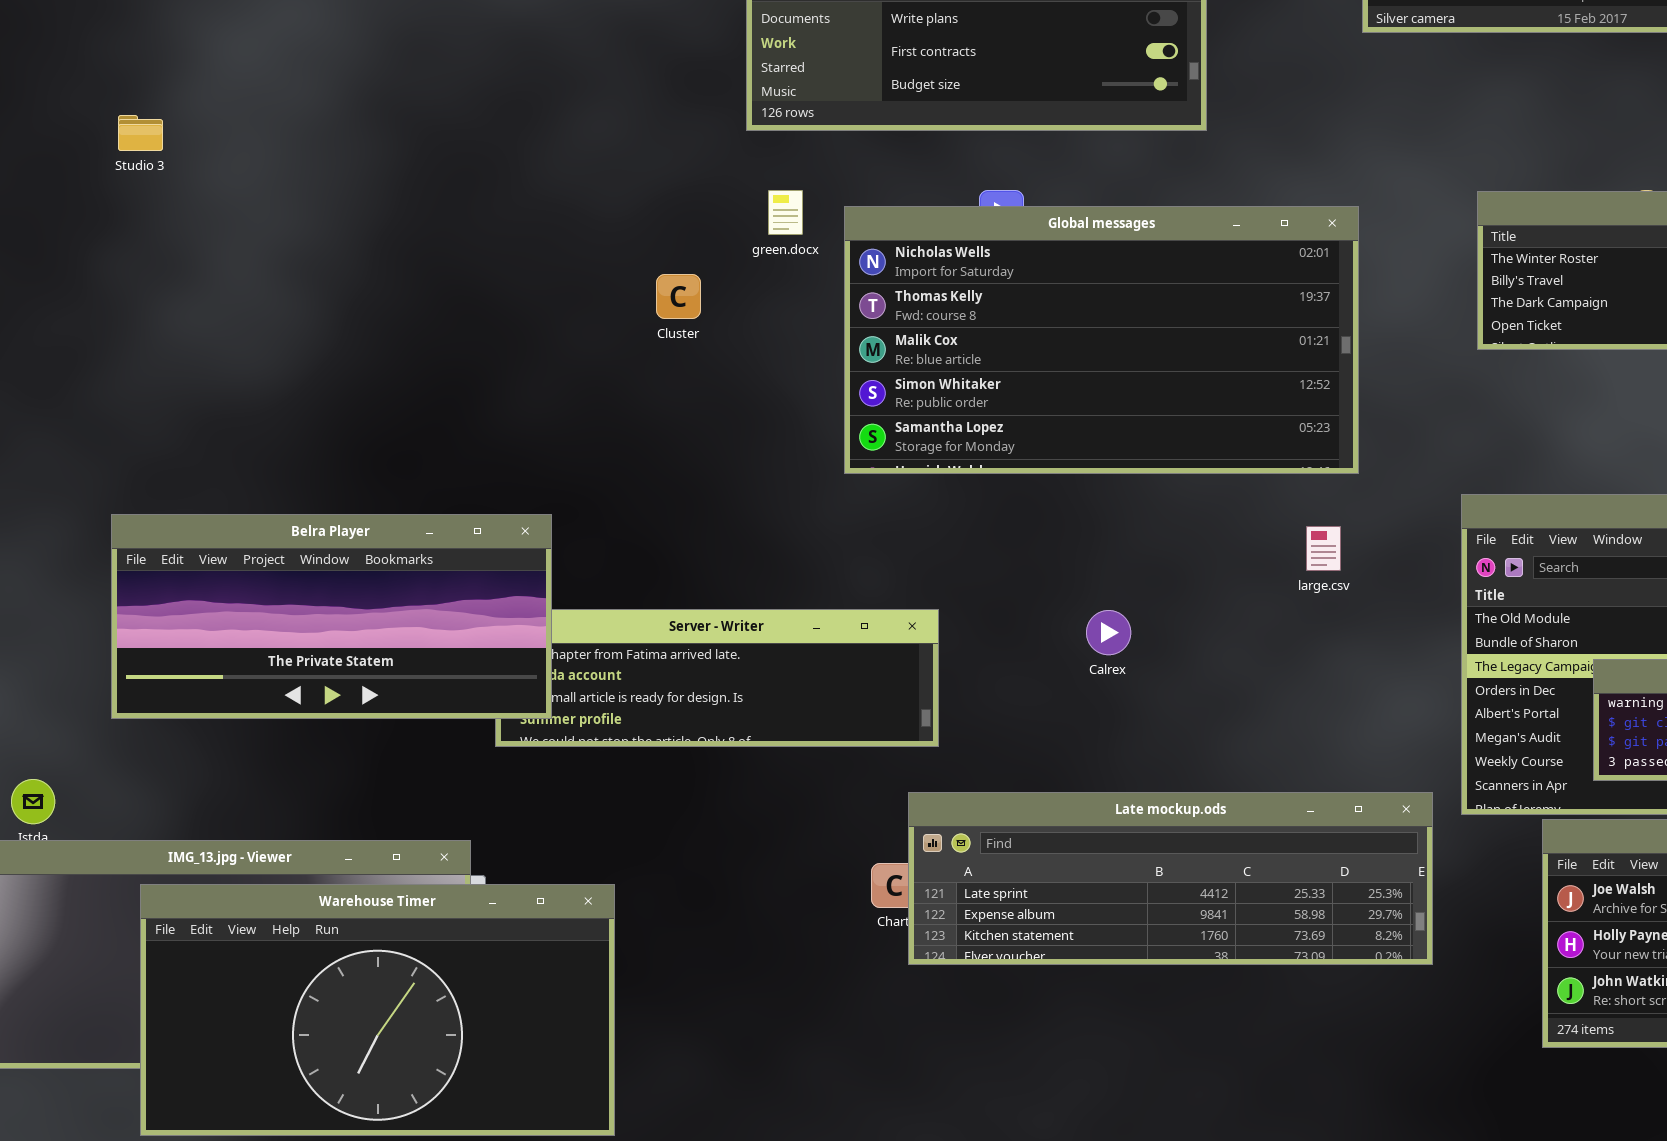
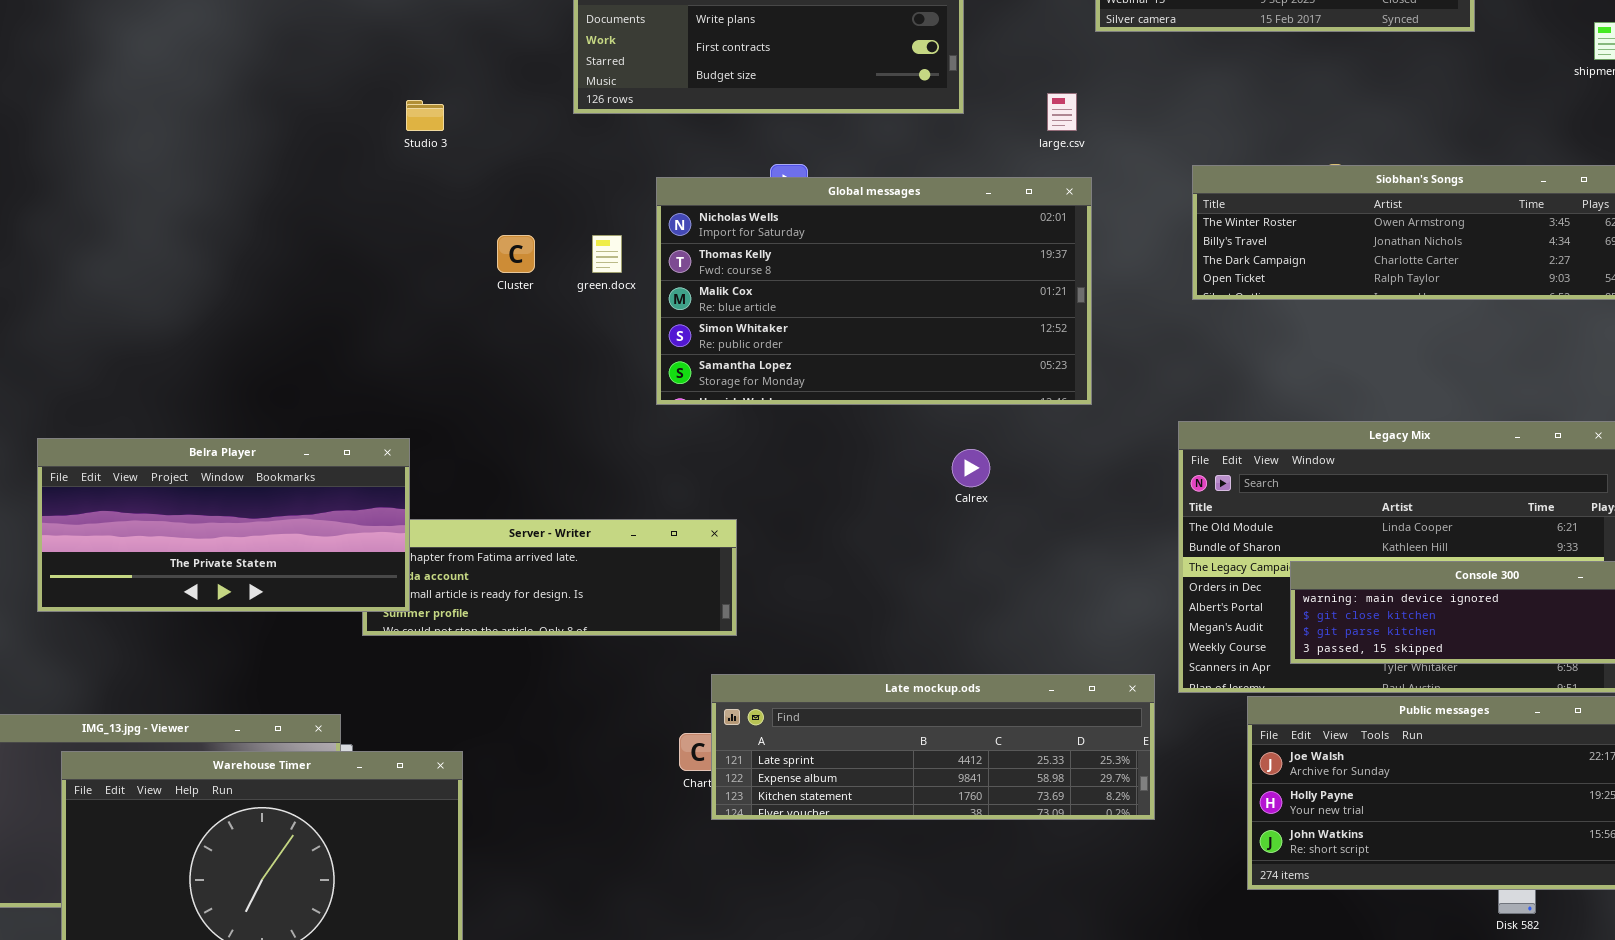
Studio 3: [118,115,163,151] -> [406,100,444,131], moved
green.docx: [768,190,803,235] -> [592,235,622,273], moved
large.csv: [1306,526,1341,571] -> [1047,93,1077,131], moved
Calrex: [1086,610,1131,655] -> [952,449,990,487], moved

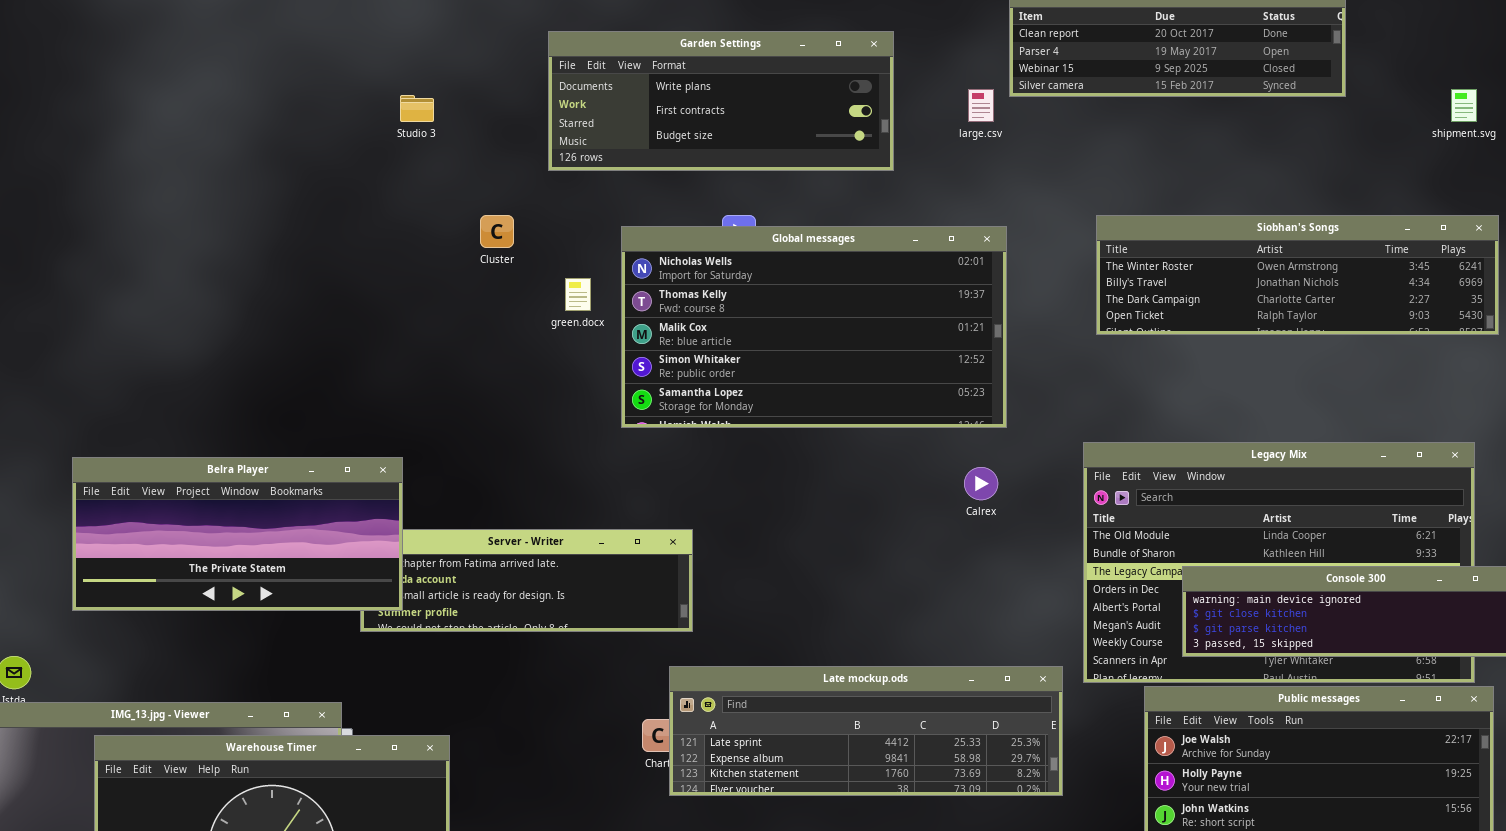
large.csv: [1047,93,1077,131] -> [968,89,994,122], moved
Studio 3: [406,100,444,131] -> [400,95,434,122], moved
Cluster: [497,235,535,273] -> [480,215,514,248], moved
Calrex: [952,449,990,487] -> [964,467,998,500], moved

